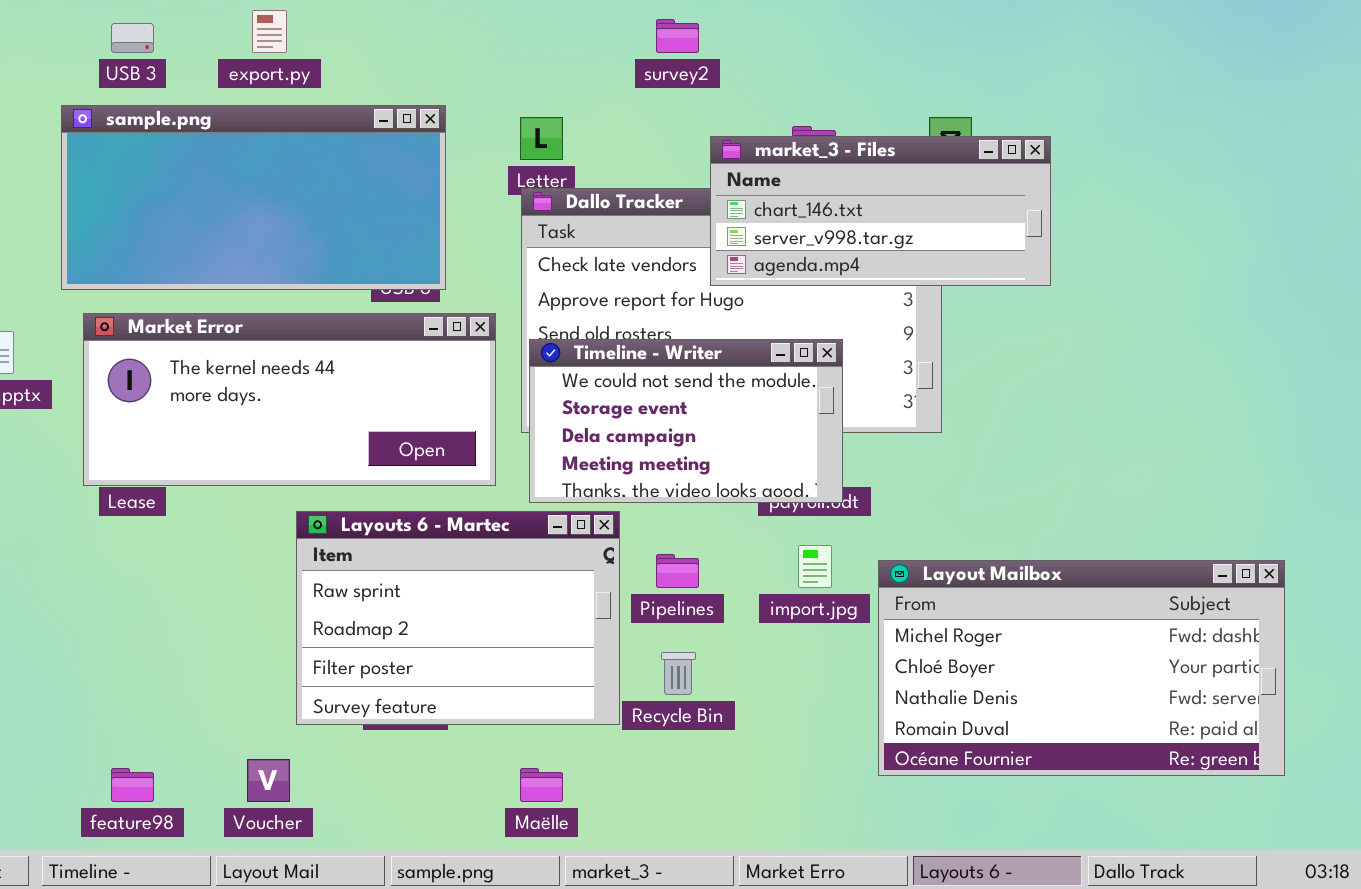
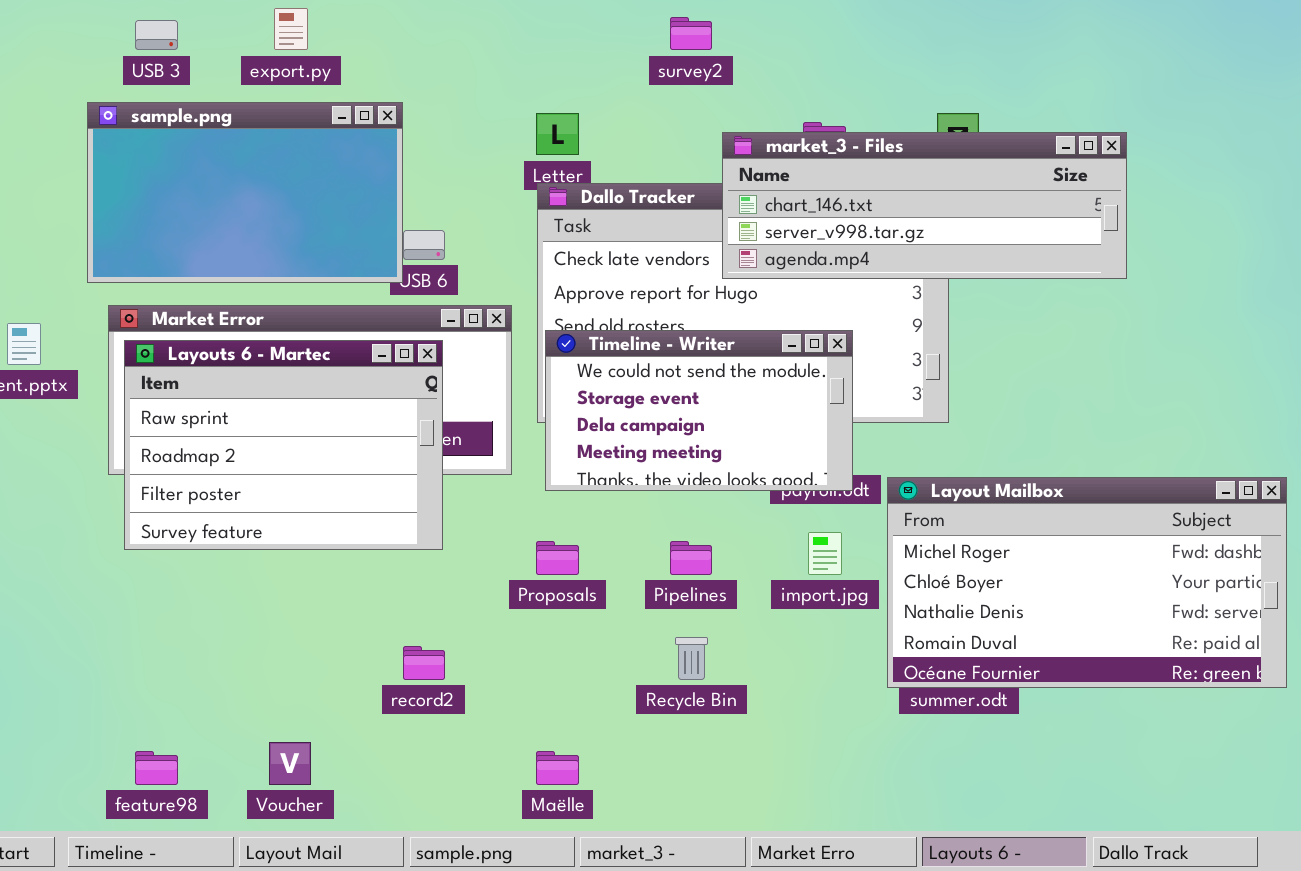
sample.png: [61,105,446,290] -> [87,102,403,283], resized
market_3 - Files: [710,136,1051,286] -> [722,132,1127,279], resized
Layouts 6 - Martec: [296,511,620,725] -> [124,340,443,550], moved
Layout Mailbox: [878,560,1285,776] -> [887,477,1287,688], moved

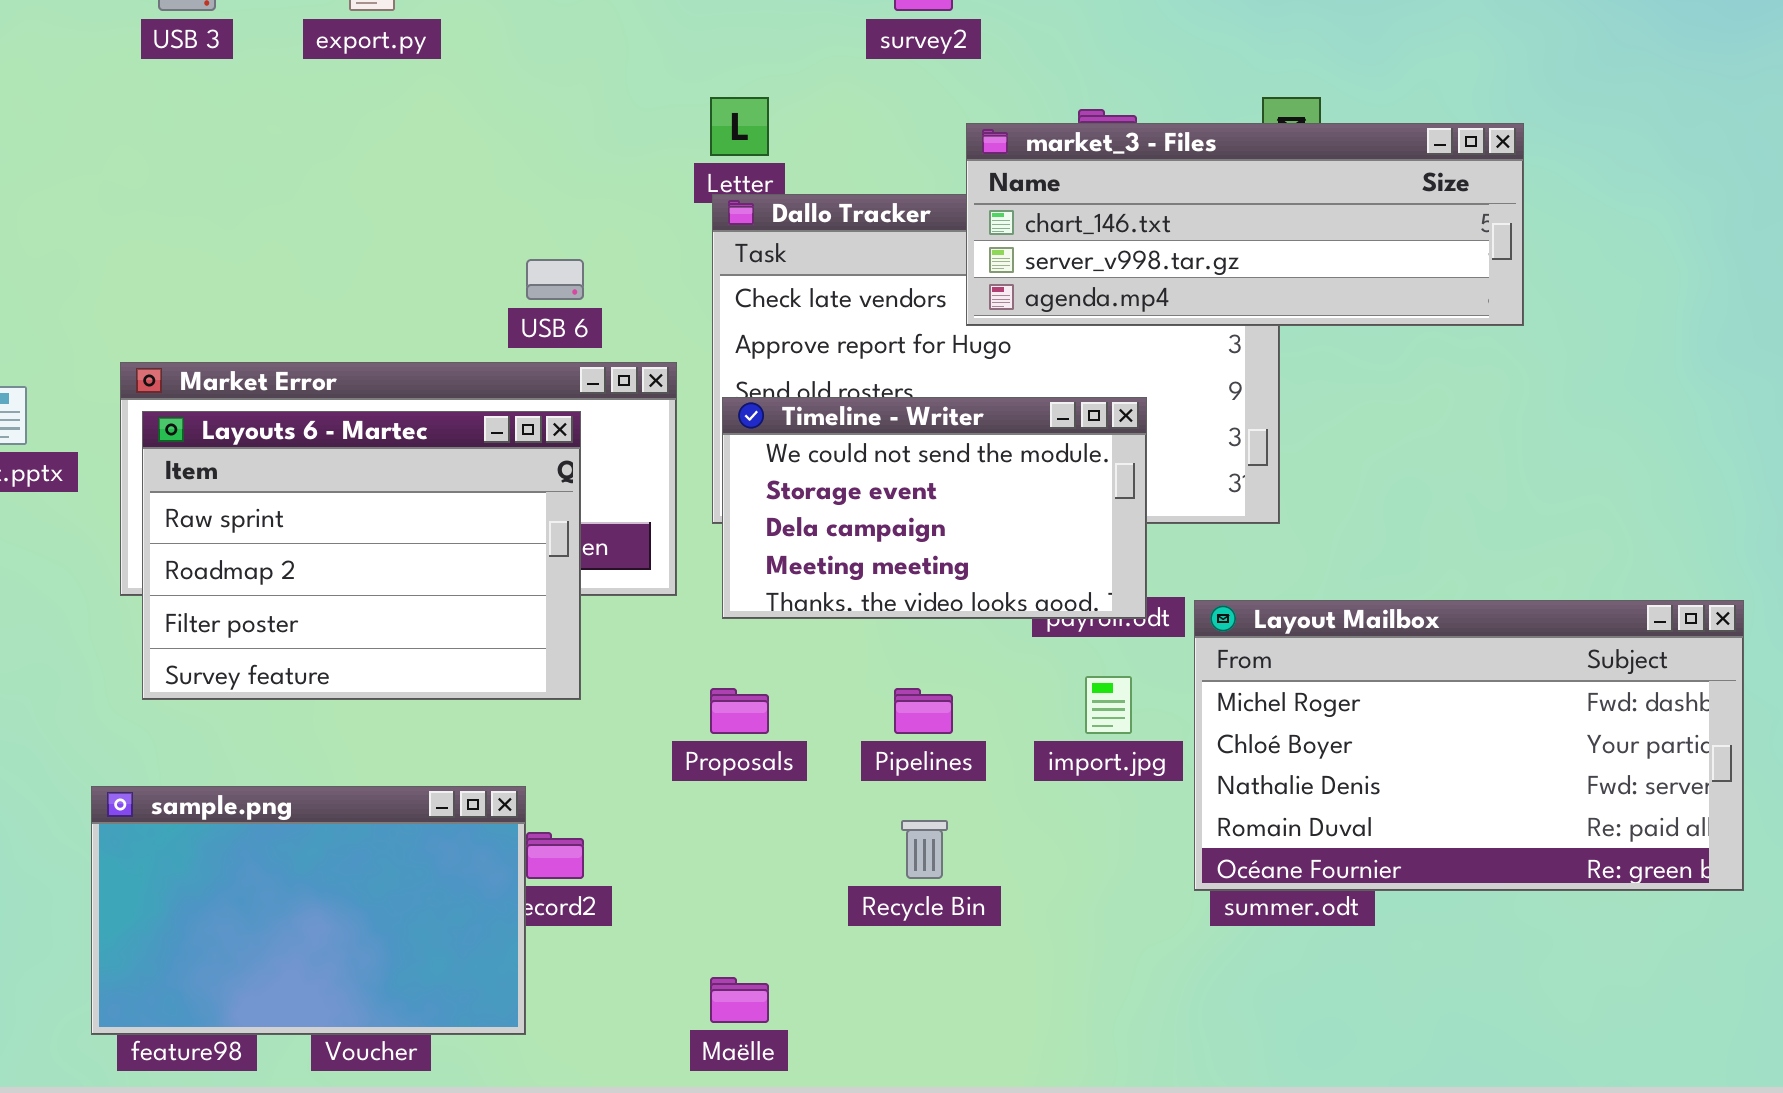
sample.png: [87,102,403,283] -> [91,786,526,1035], moved

